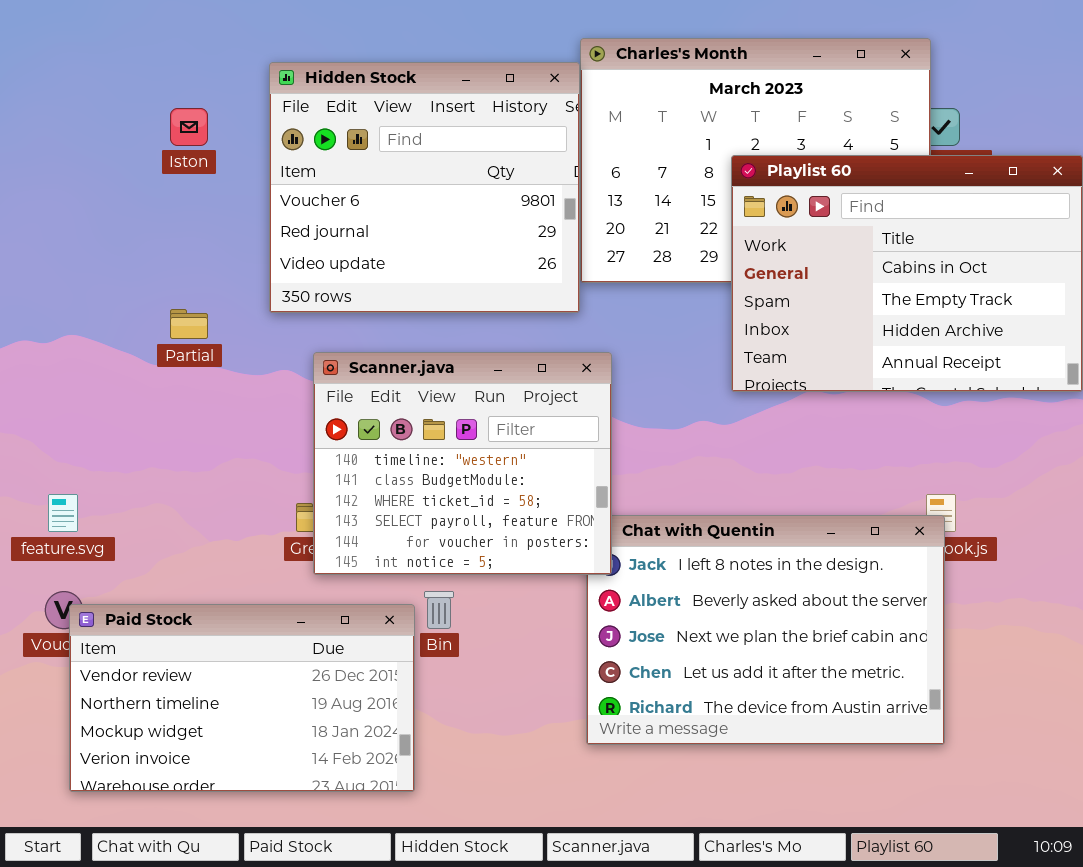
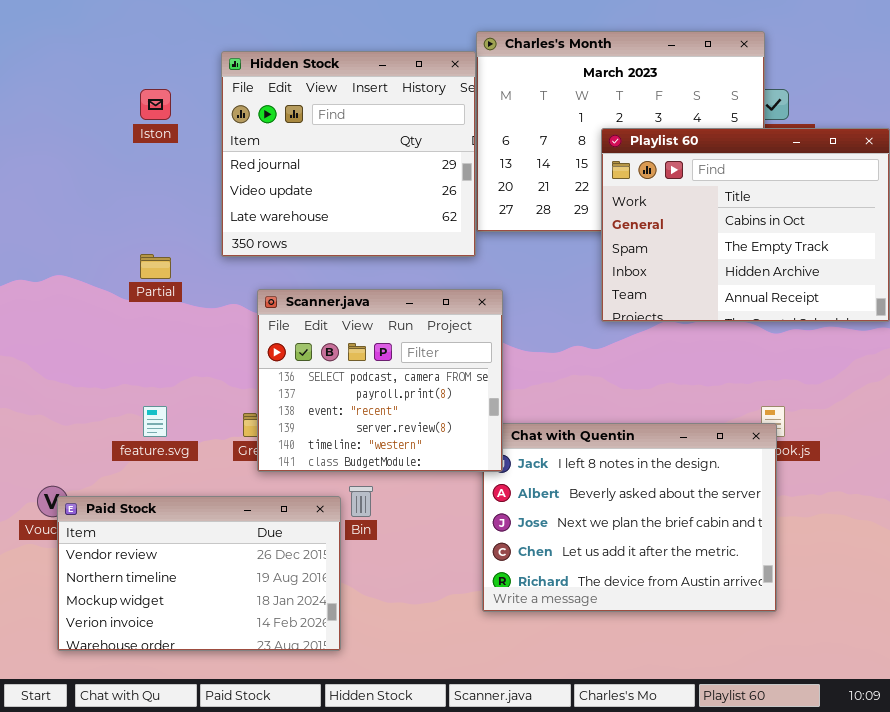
Hidden Stock: [269,62,580,313] -> [221,51,476,257], scrolled down 1 row
Scanner.java: [313,352,612,575] -> [257,289,503,472], scrolled up 4 rows
feature.svg: [48,494,78,532] -> [143,406,167,437], moved

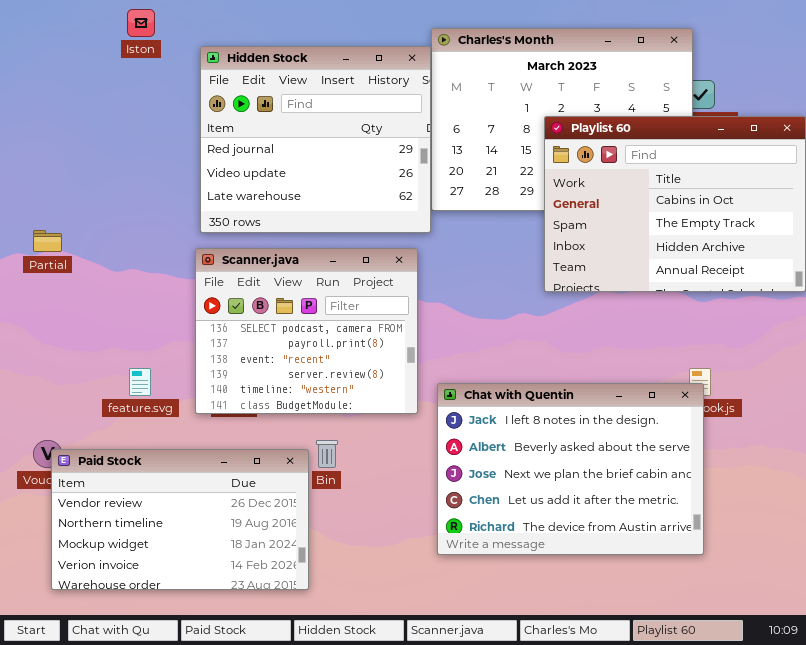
Iston: [140,89,171,120] -> [127,9,155,37], moved
Partial: [140,254,171,279] -> [33,230,62,252], moved
Scanner.java: [257,289,503,472] -> [195,248,418,414], moved

